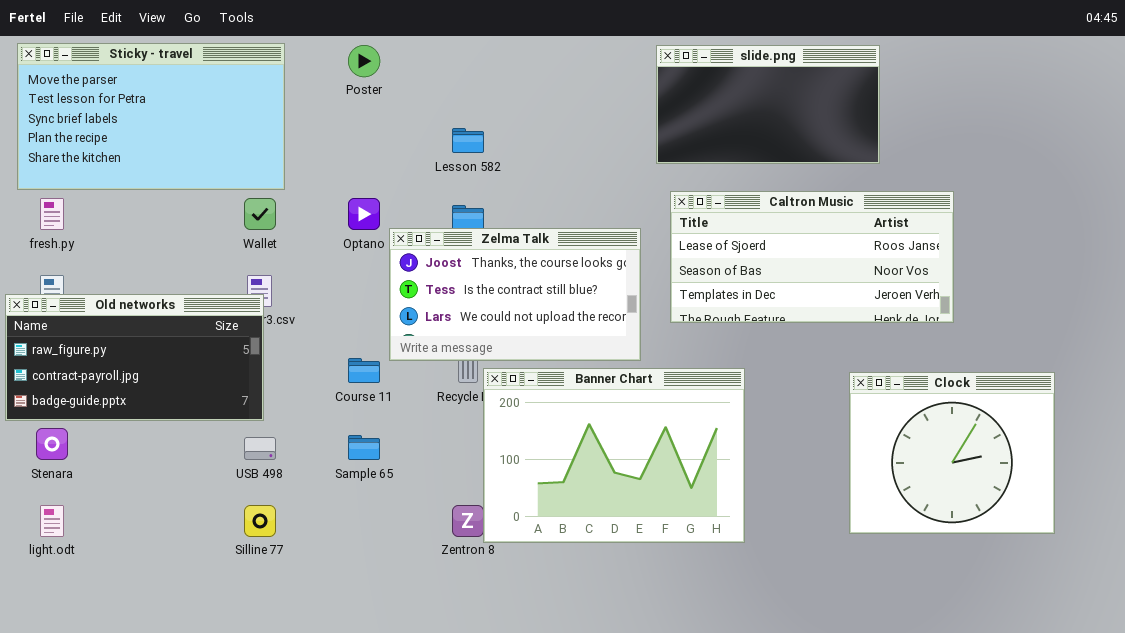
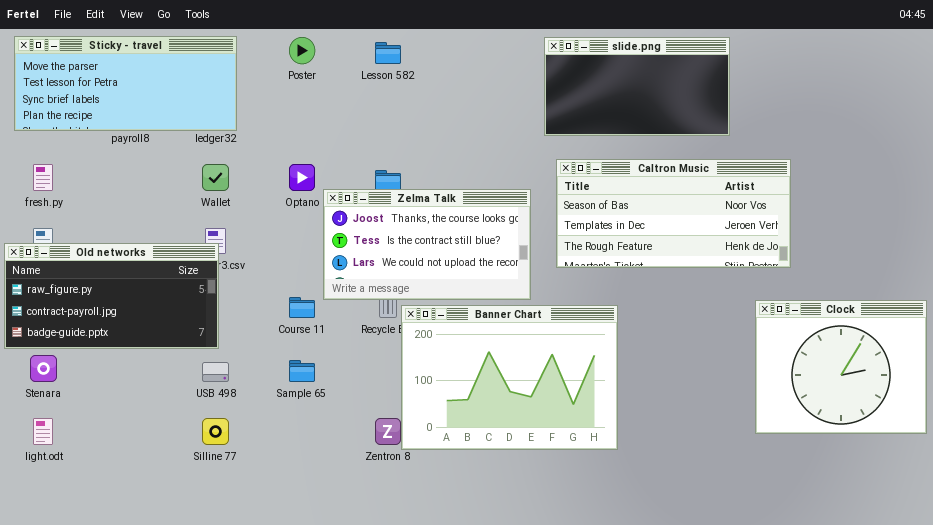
Sticky - travel: [17,43,285,190] -> [14,36,237,131], resized
Lesson 582: [452,128,484,153] -> [375,42,401,64], moved
Caltron Music: [670,191,954,323] -> [556,159,791,268], scrolled down 1 row
Clock: [849,372,1055,534] -> [755,300,927,434], moved

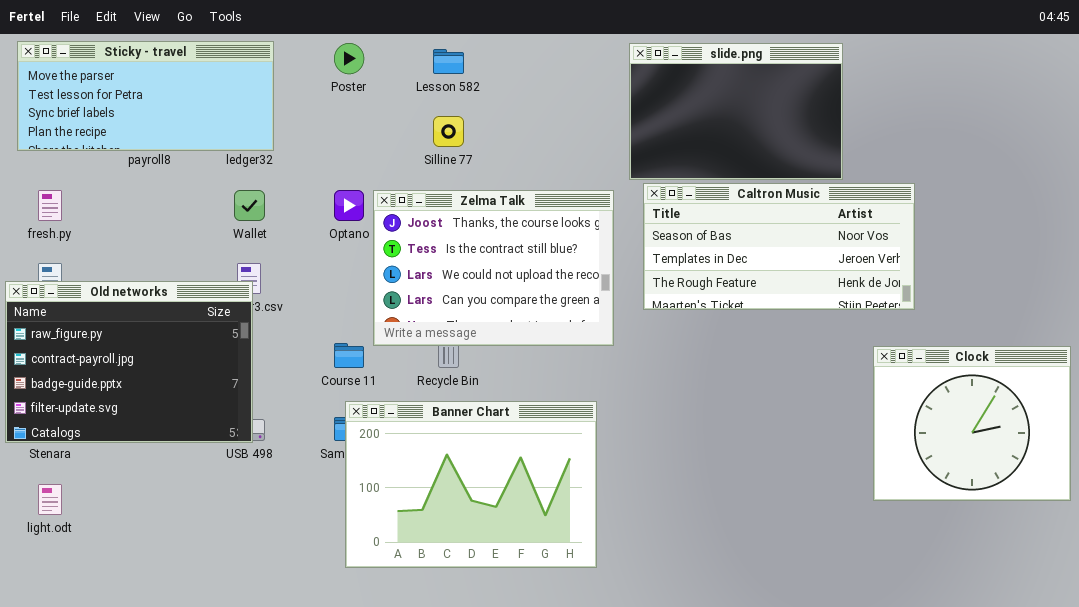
slide.png: [544,37,730,136] -> [629,43,843,180], resized
Zelma Talk: [323,189,531,300] -> [373,190,614,346], resized
Old networks: [4,243,219,349] -> [5,281,253,443], resized
Banner Chart: [401,305,618,450] -> [345,401,597,568], moved
Silline 77: [202,418,229,445] -> [433,116,464,147], moved

